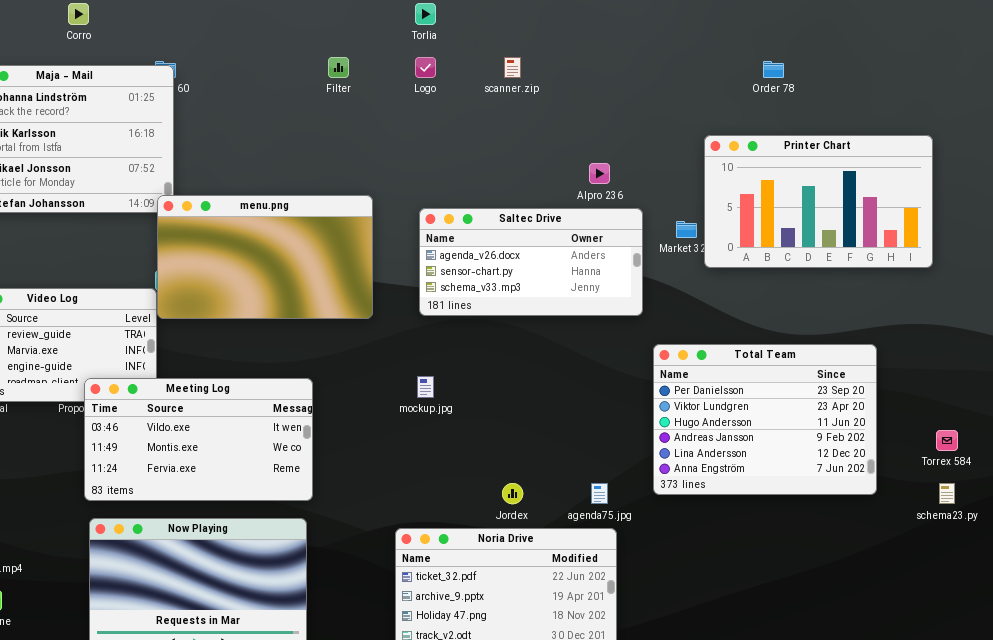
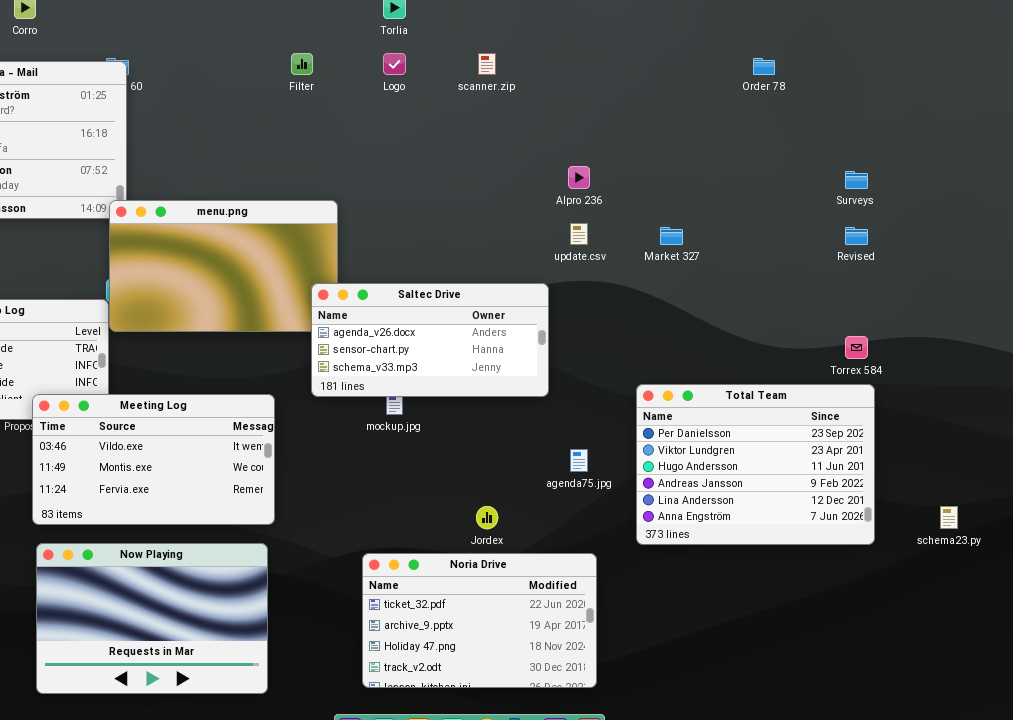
Printer Chart: [704,135,933,268] -> none, closed
Saltec Drive: [419,208,643,316] -> [311,283,549,397], moved
Total Team: [653,344,877,495] -> [636,384,875,545], moved
Torrex 584: [936,430,958,451] -> [845,336,868,359], moved
agenda75.jpg: [591,483,608,504] -> [570,449,588,472], moved

